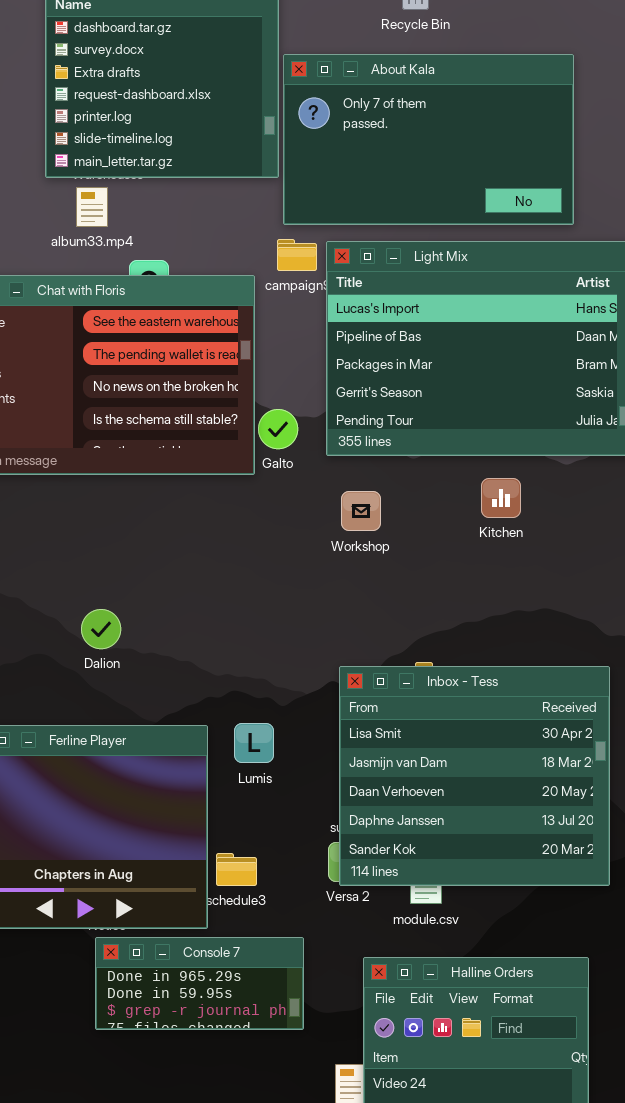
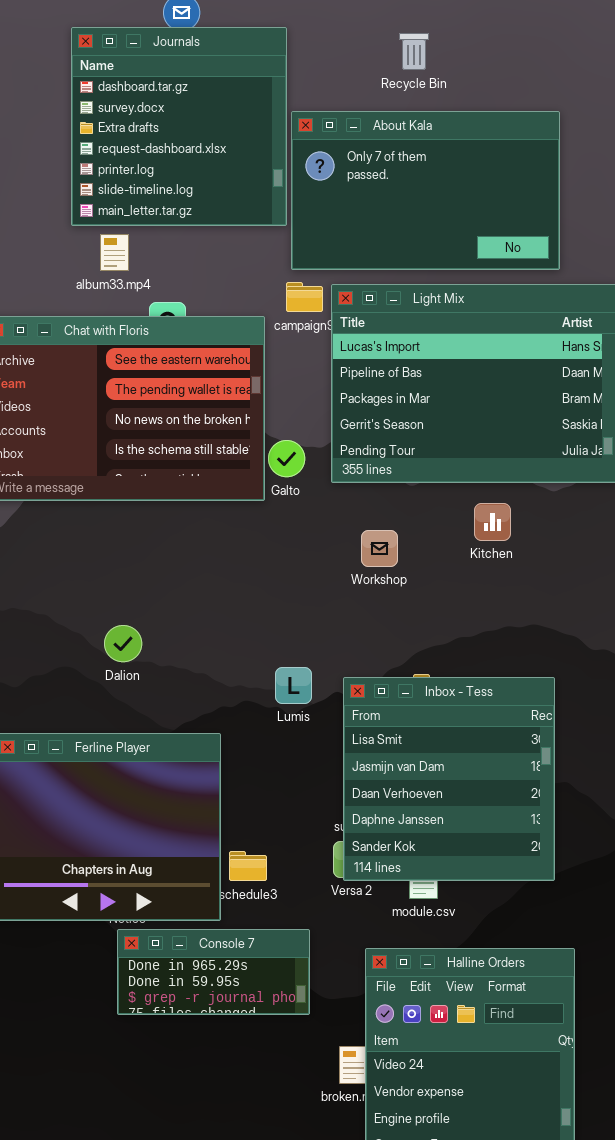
Workshop: [341,491,381,531] -> [361,530,398,567], moved
Inbox - Tess: [339,666,610,886] -> [343,677,555,881], resized
Lumis: [234,723,274,763] -> [275,667,312,704], moved

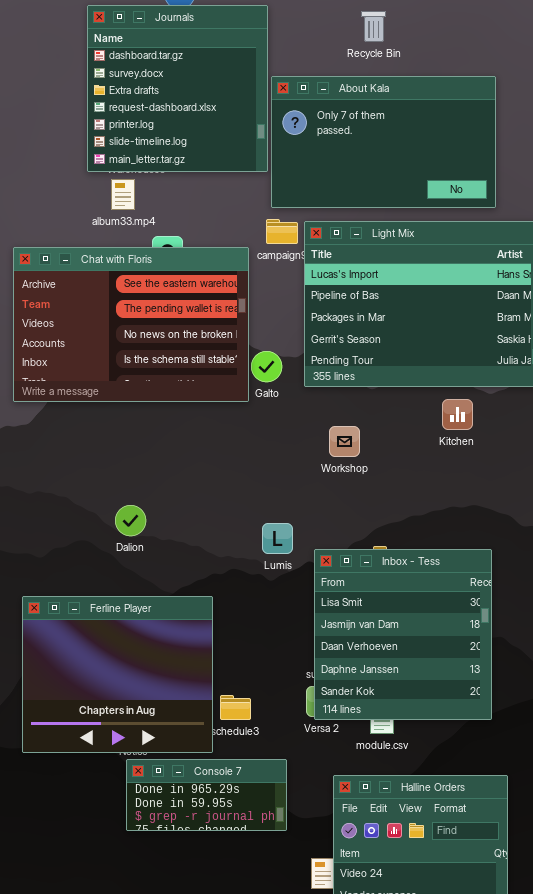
Kitchen: [474,503,511,541] -> [442,399,473,430], moved
Lumis: [275,667,312,704] -> [262,523,293,554], moved

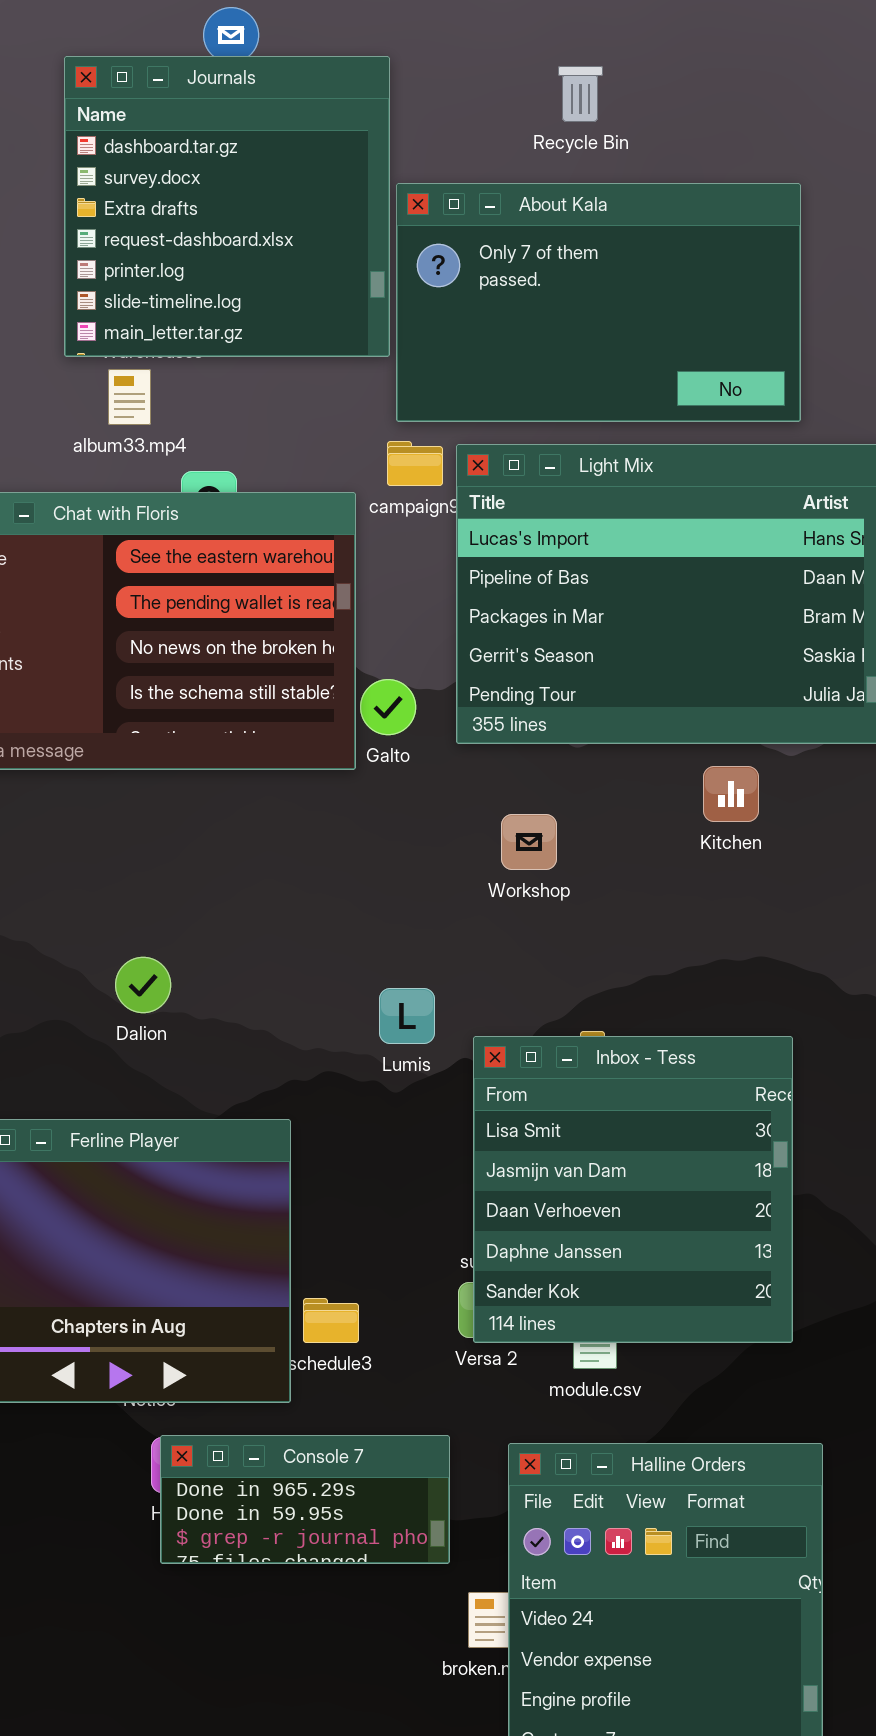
Console 7: [126,759,287,831] -> [160,1435,450,1564], moved

